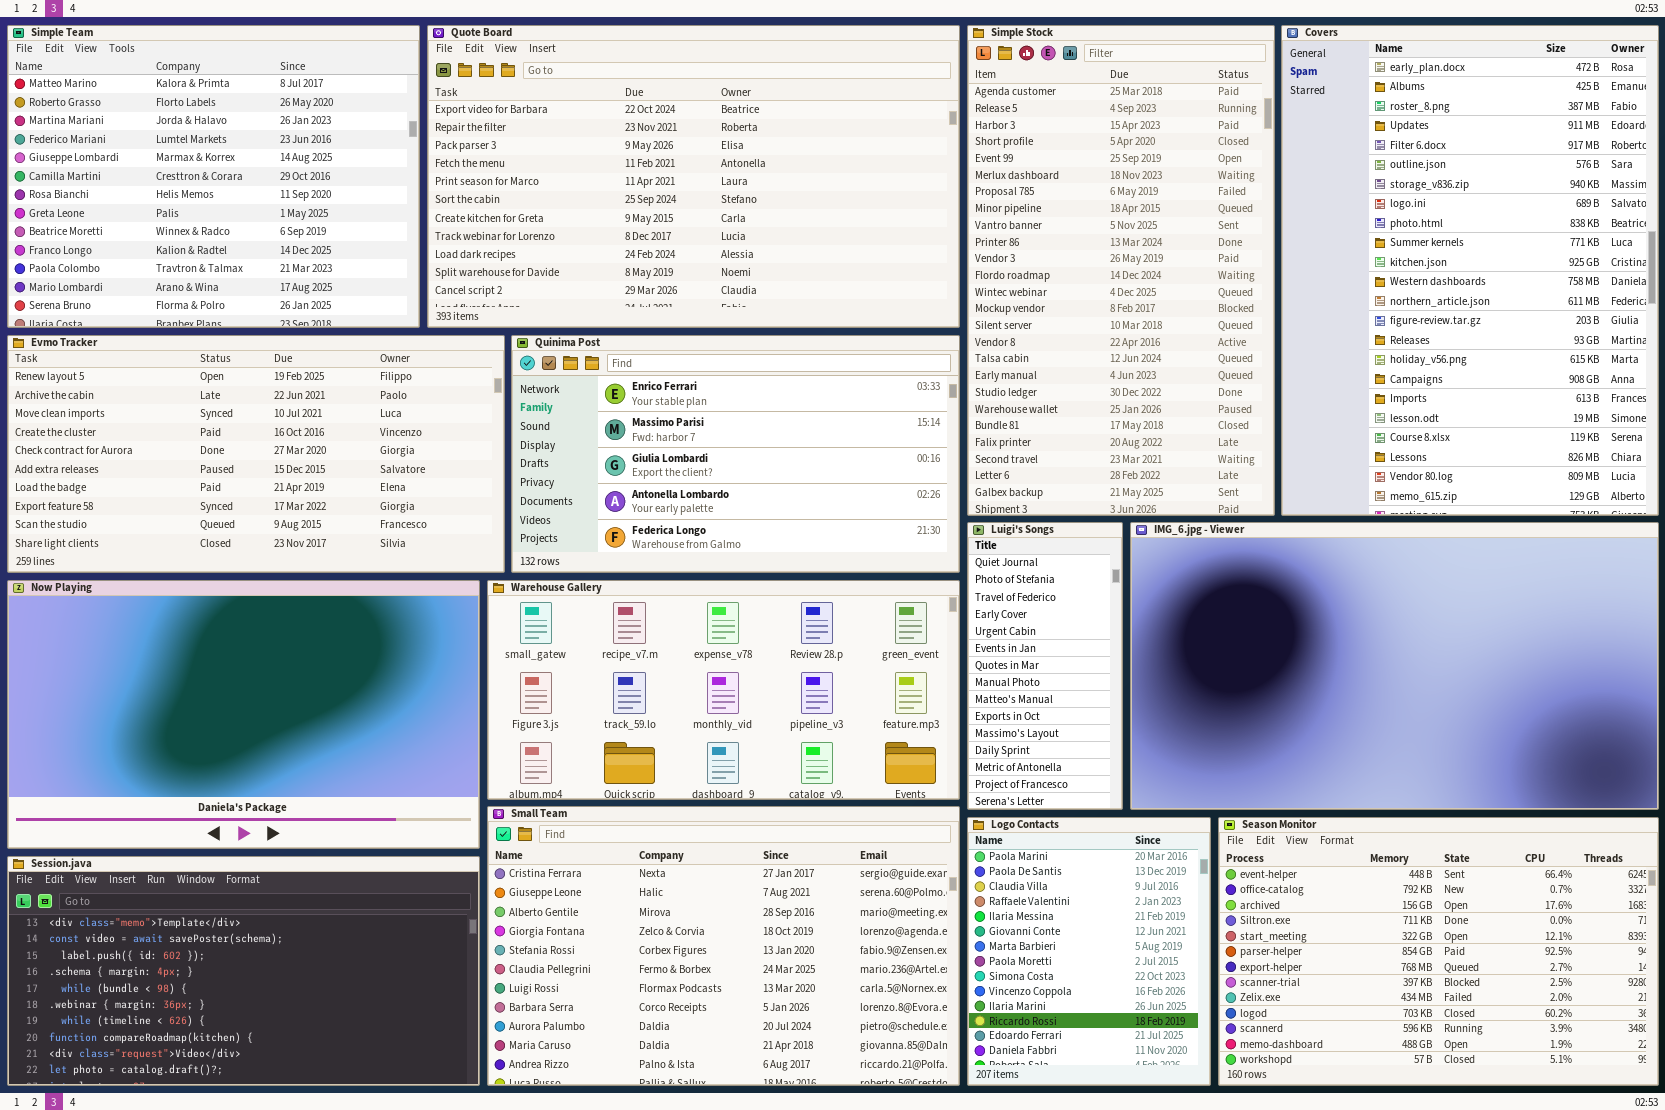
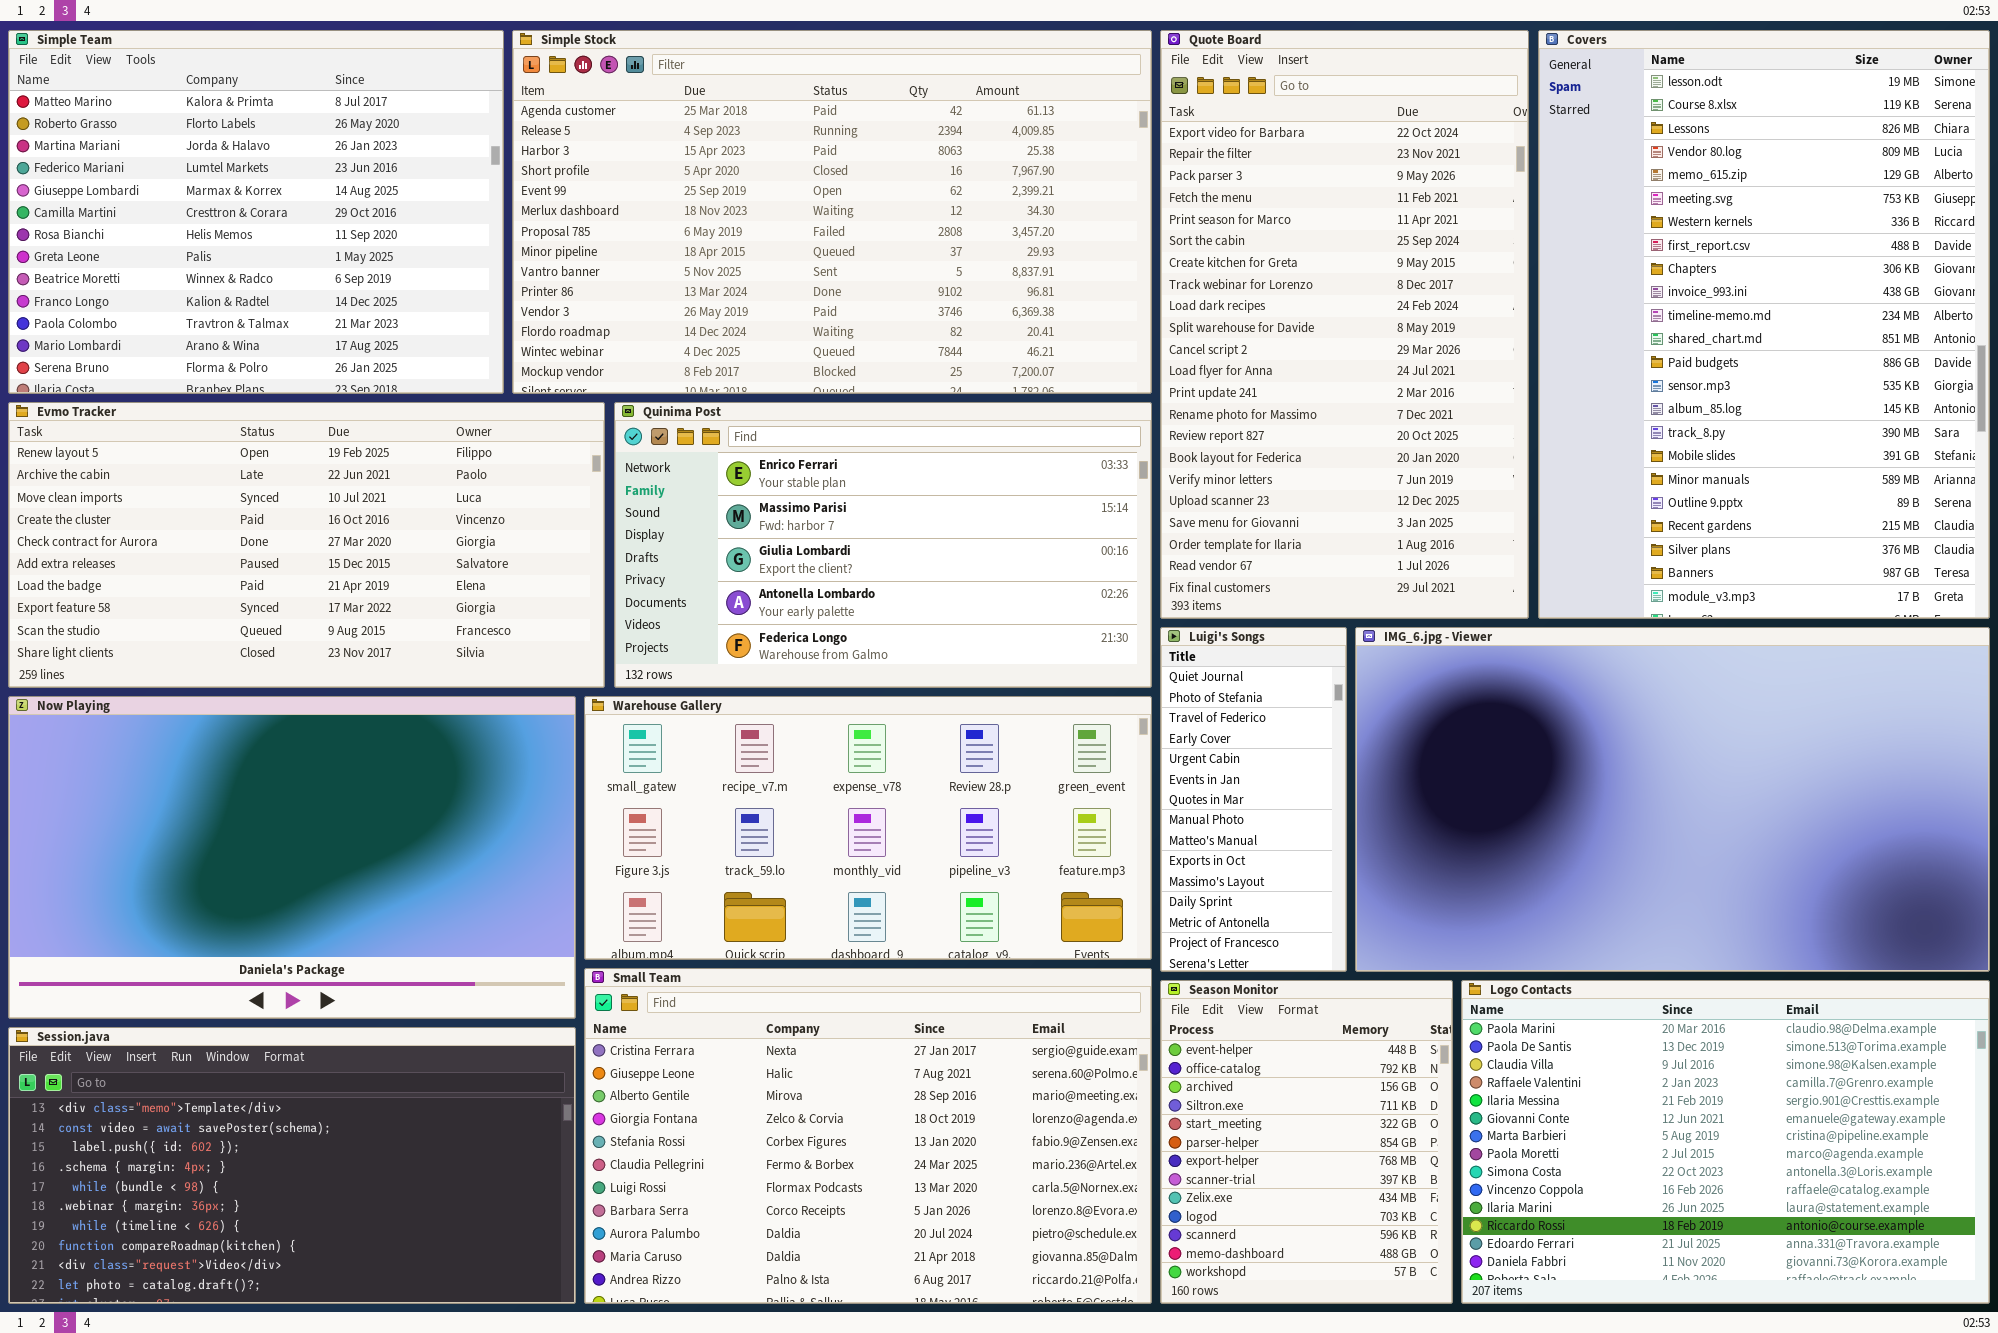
Quote Board: [427,25,960,328] -> [1160,30,1529,619], moved, resized
Simple Stock: [967,25,1275,516] -> [512,30,1152,394], moved, resized
Covers: [1281,25,1659,516] -> [1538,30,1990,619], scrolled down 18 rows
Logo Contacts: [967,817,1211,1086] -> [1461,980,1990,1304], moved, resized
Season Monitor: [1218,817,1659,1086] -> [1160,980,1453,1304], moved, resized

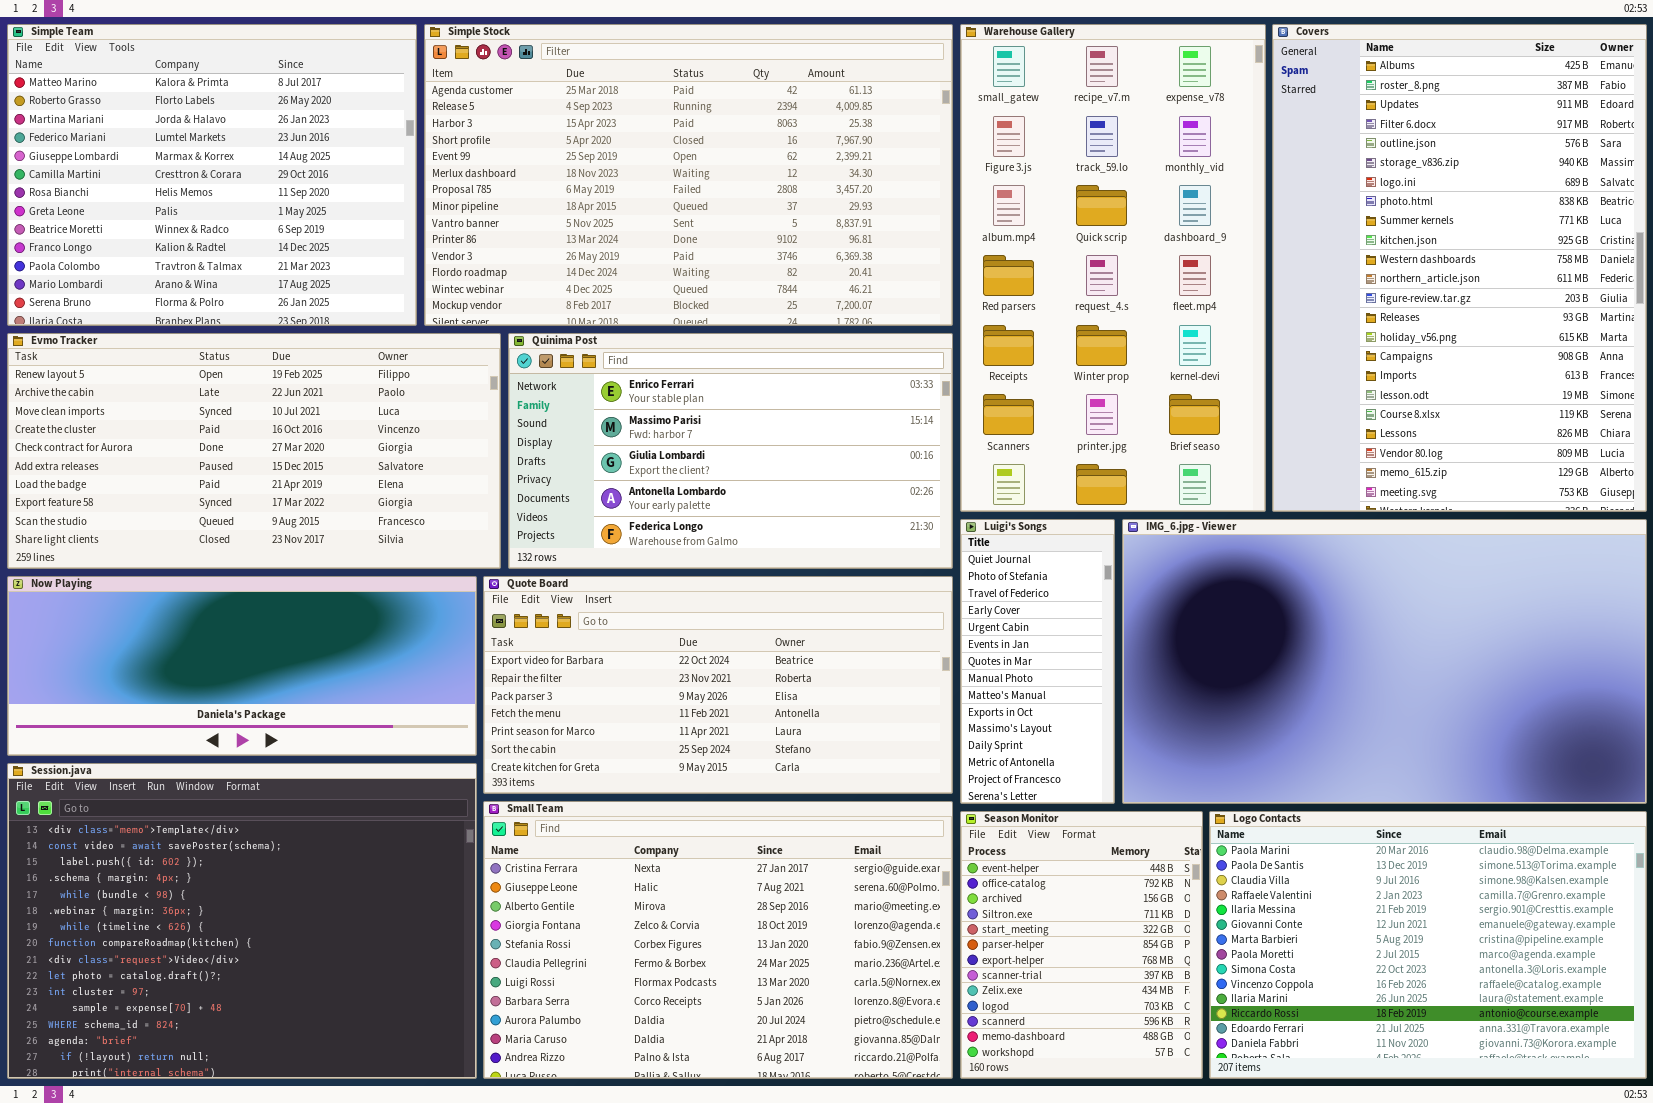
Quote Board: [1160,30,1529,619] -> [483,576,953,794], moved, resized
Covers: [1538,30,1990,619] -> [1272,24,1647,512], scrolled up 17 rows
Now Playing: [8,696,576,1019] -> [7,576,477,756], resized
Warehouse Gallery: [584,696,1152,960] -> [960,24,1266,512], moved, resized
Session.java: [8,1027,576,1304] -> [7,763,477,1079], resized

